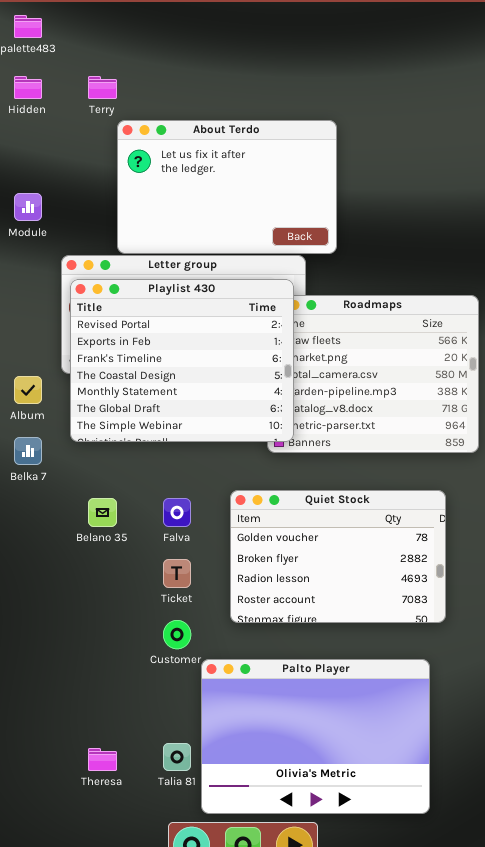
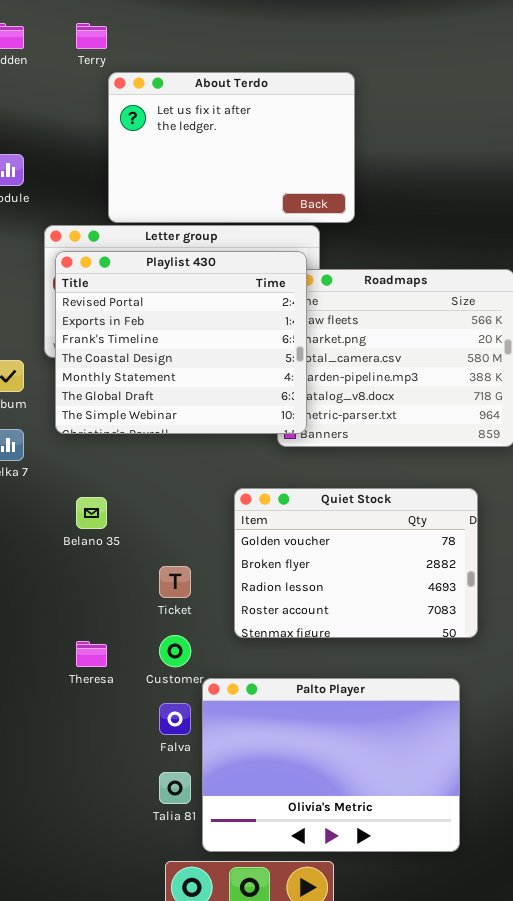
Falva: [163,498,191,527] -> [159,703,191,735], moved
Theresa: [88,748,117,771] -> [76,641,107,667], moved

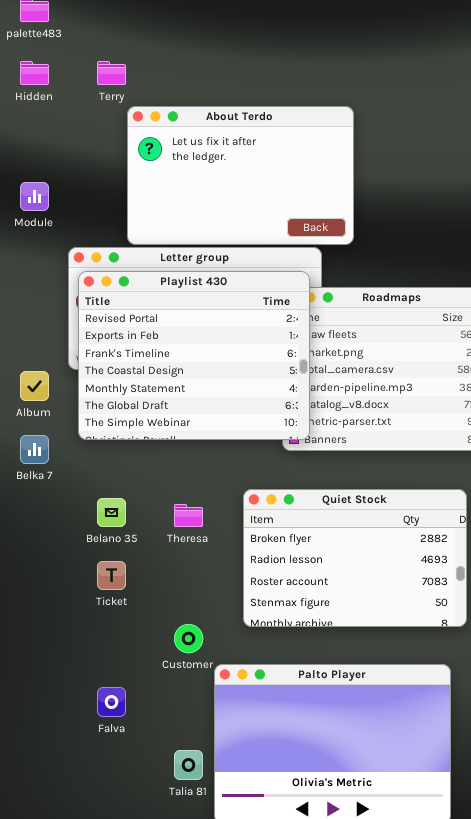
Quiet Stock: [234,488,478,638] -> [243,489,467,627], scrolled down 1 row
Ticket: [159,566,191,598] -> [97,561,126,590], moved
Theresa: [76,641,107,667] -> [174,504,203,527], moved
Falva: [159,703,191,735] -> [97,687,126,717], moved

